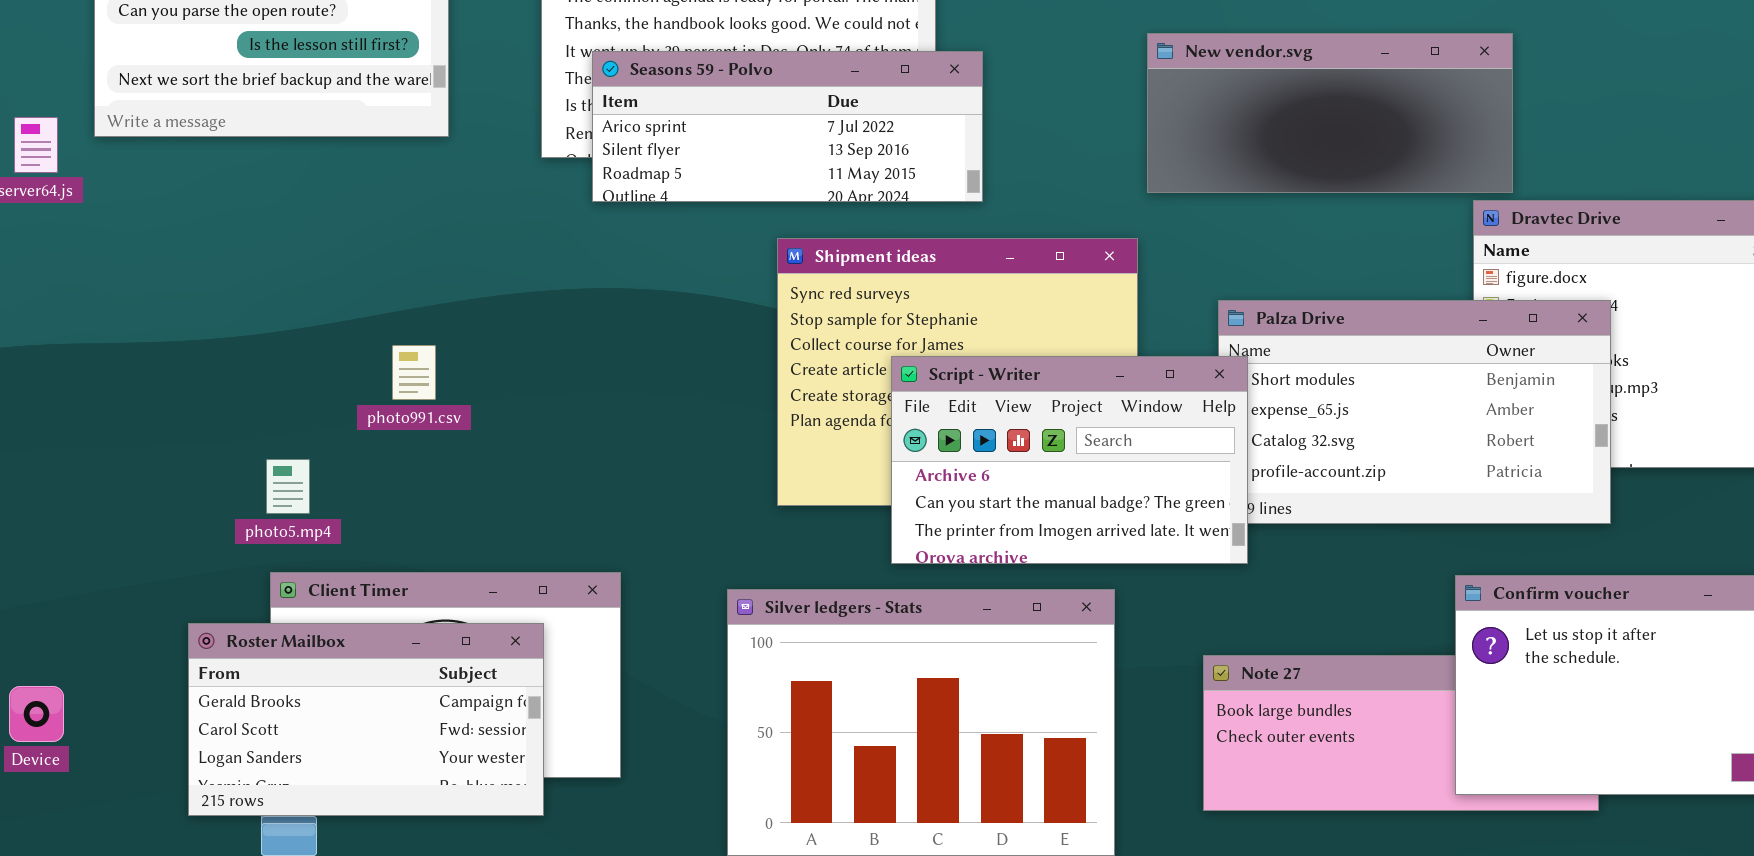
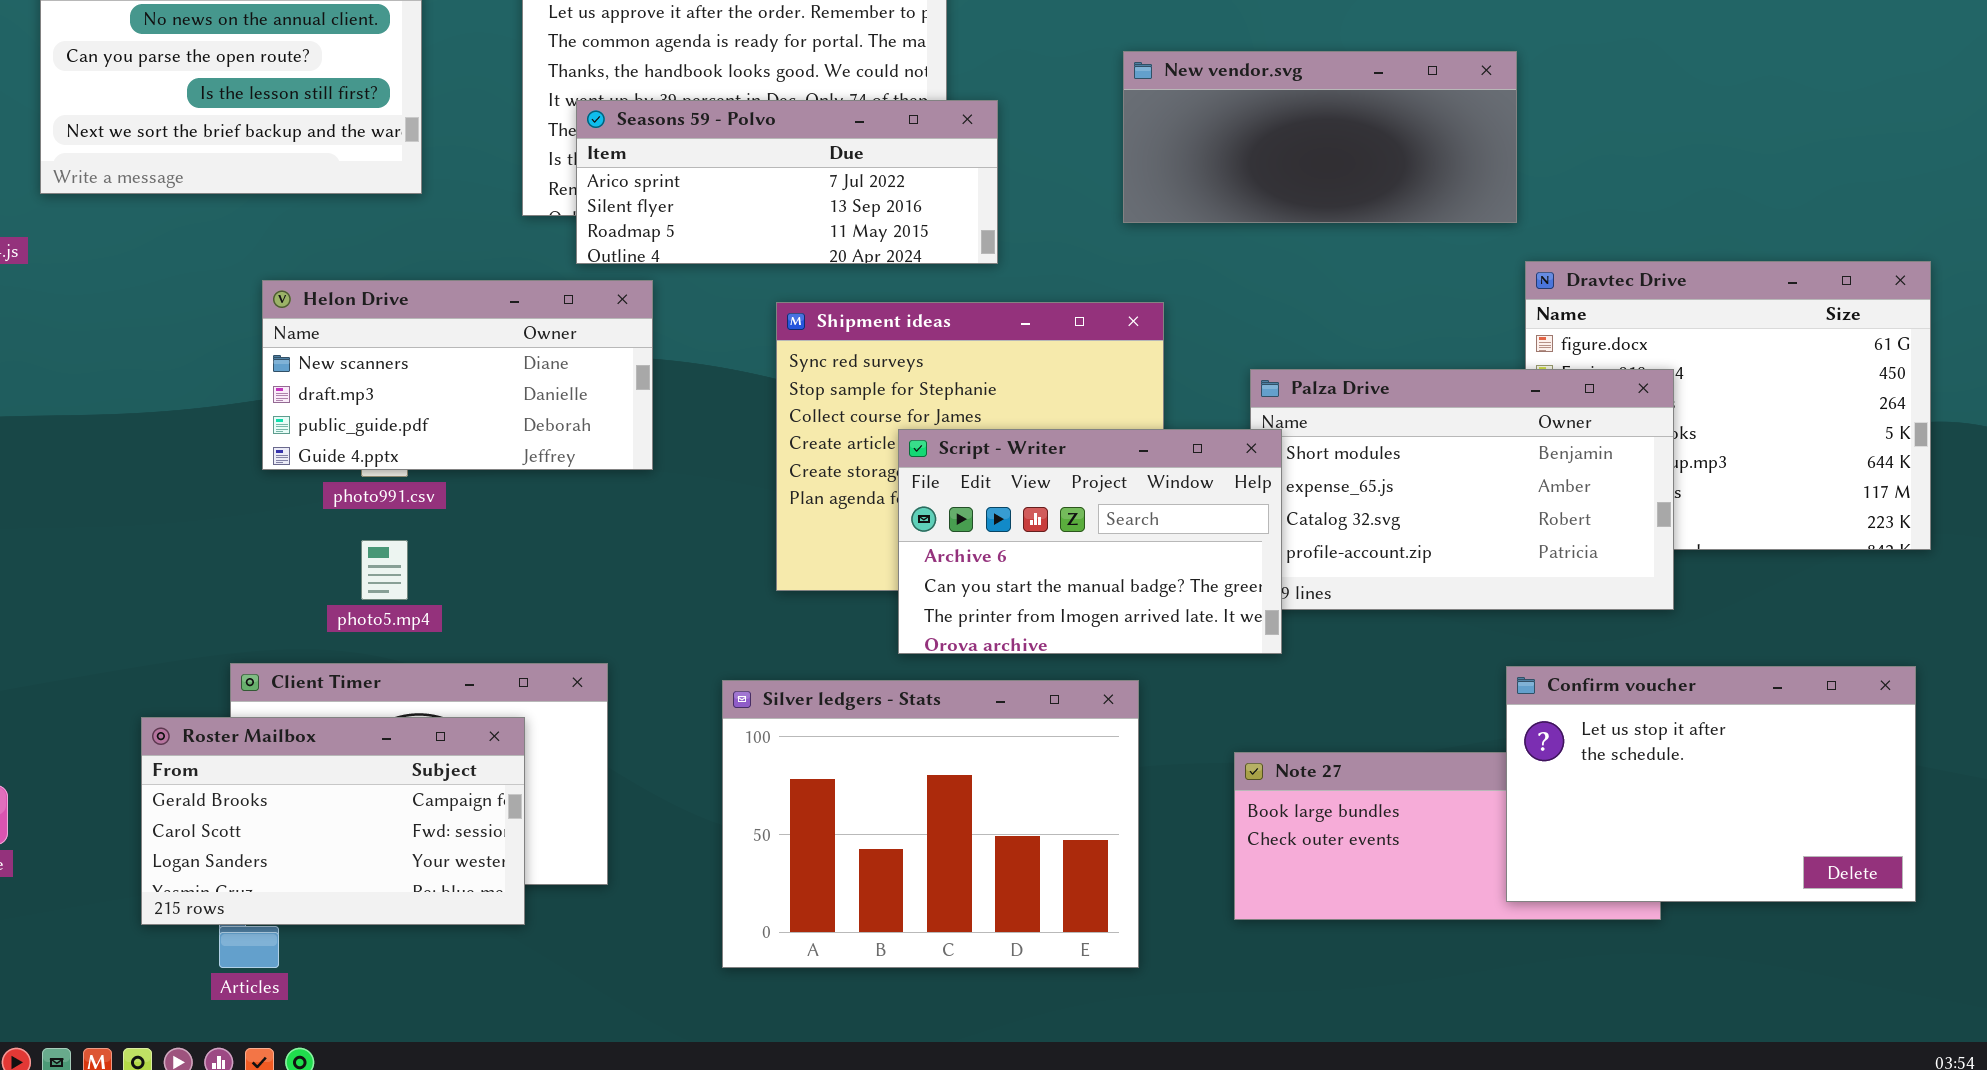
New vendor.svg: [1147,33,1513,193] -> [1123,51,1517,223], moved
Helon Drive: none -> [262,280,653,470], opened
photo5.mp4: [266,459,310,514] -> [361,540,408,600], moved

